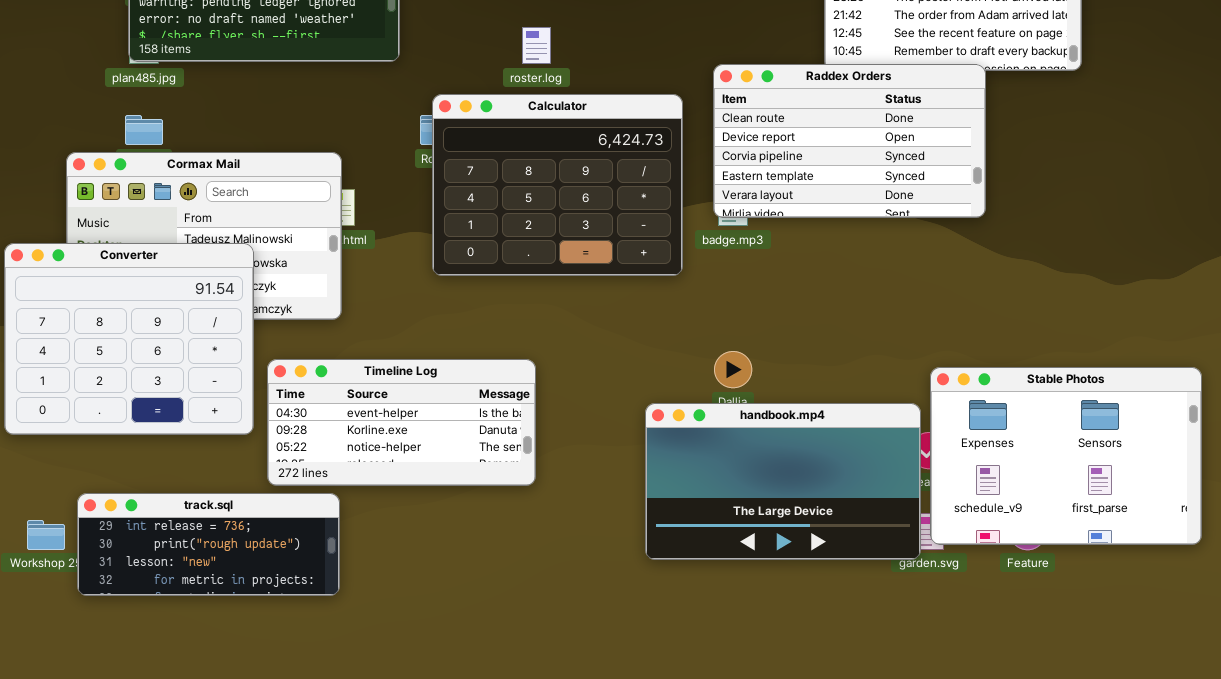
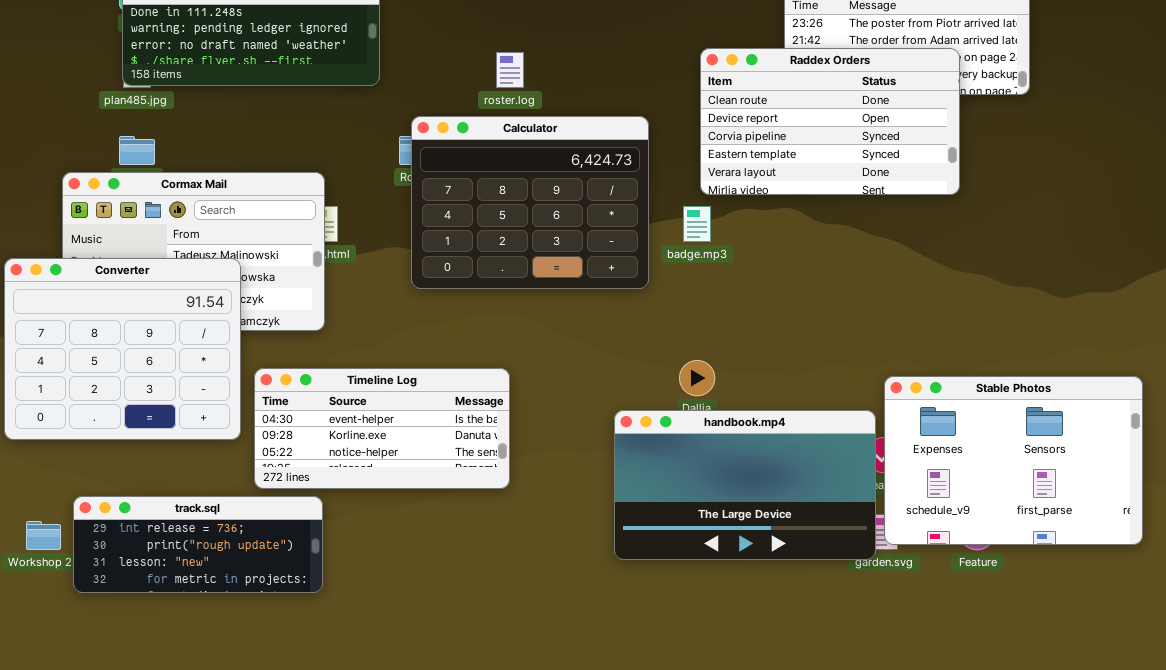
Raddex Orders: [713,64,986,218] -> [700,48,960,195], moved

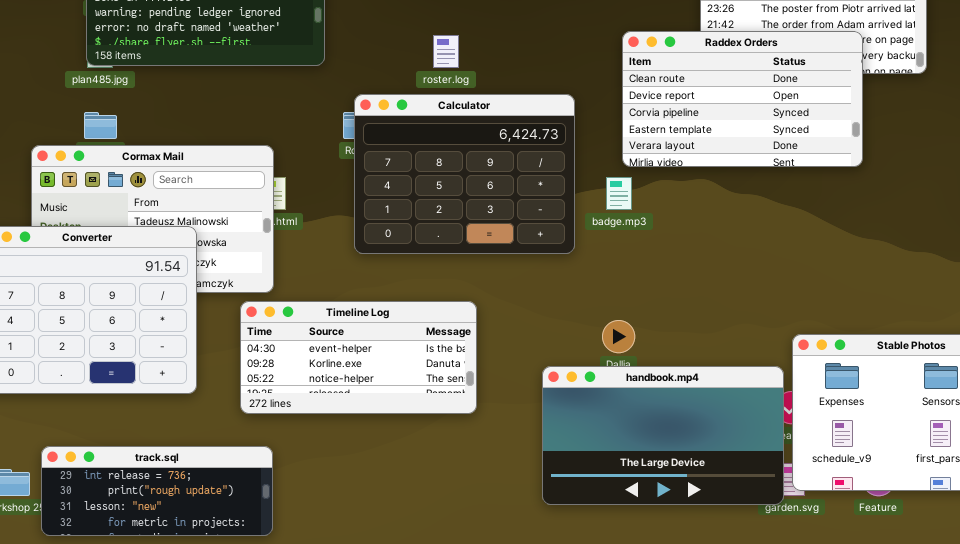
Timeline Log: [254,368,510,489] -> [240,301,477,414], moved

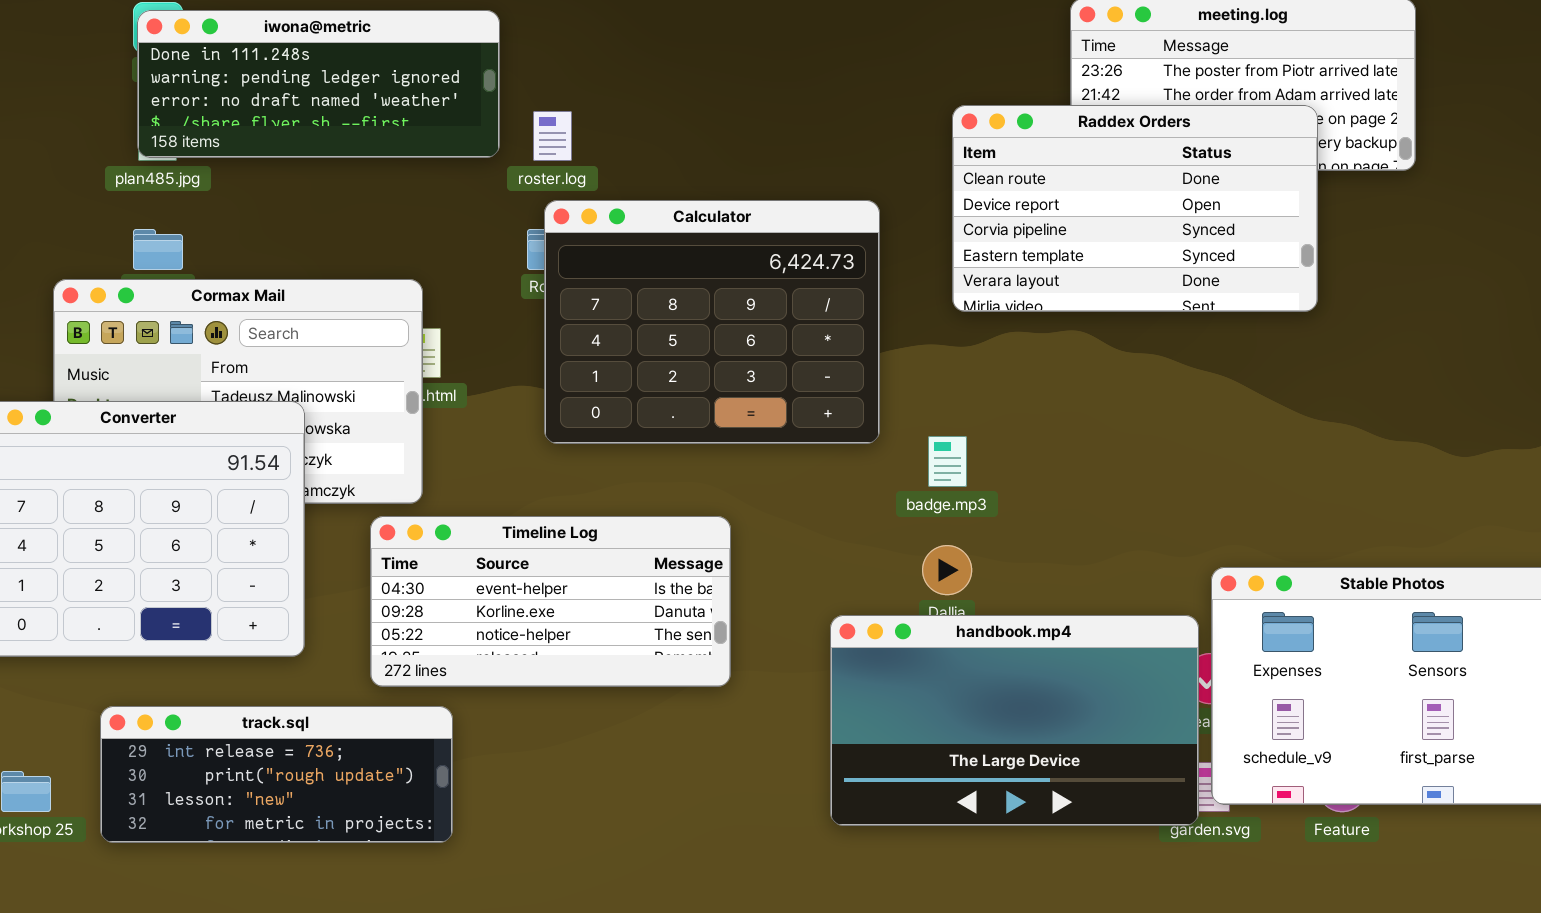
roster.log: [433,35,459,68] -> [533,111,572,161], moved
badge.mp3: [606,177,632,210] -> [928,436,967,487], moved
track.sql: [41,446,273,536] -> [100,706,453,843], moved

